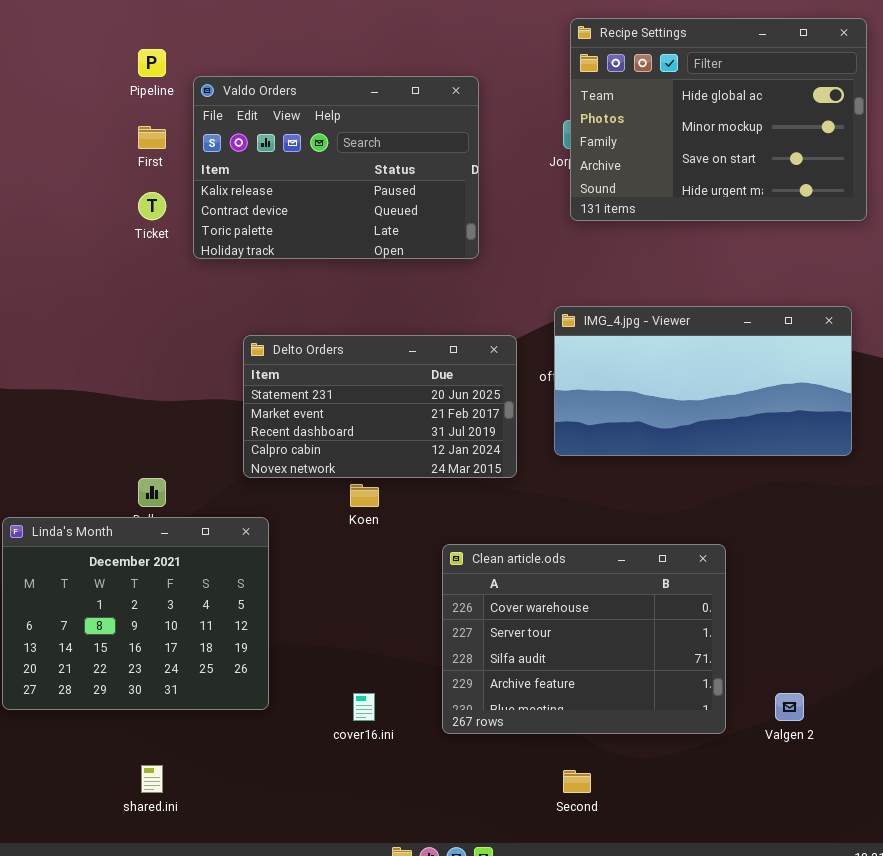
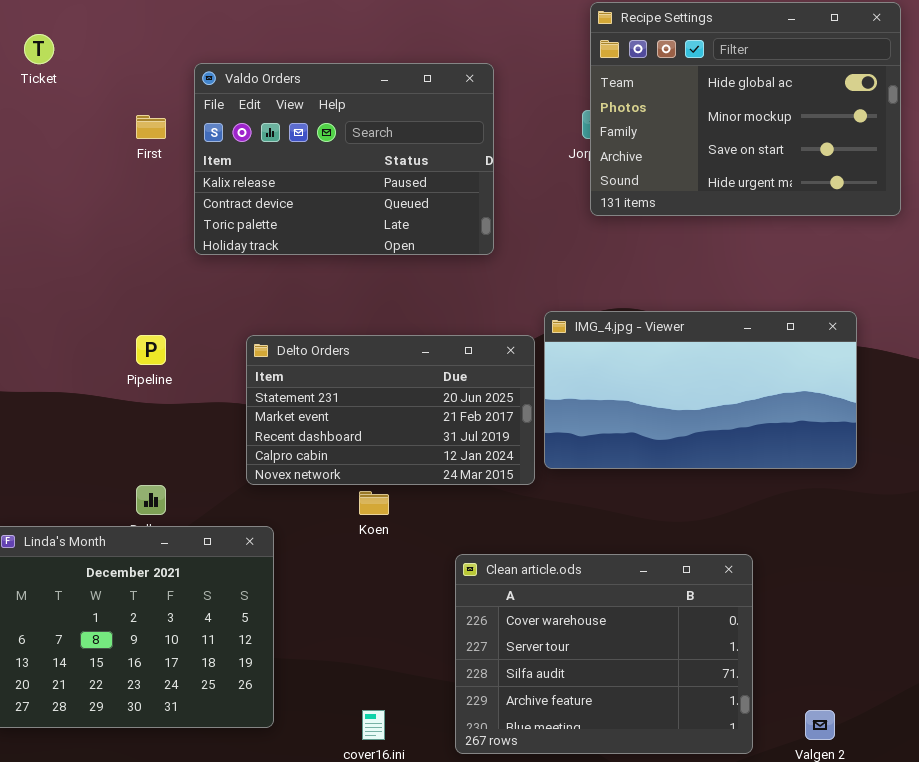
Pipeline: [138,49,166,77] -> [136,335,166,365], moved
Ticket: [138,192,166,220] -> [24,34,54,64], moved
IMG_4.jpg - Viewer: [554,306,852,456] -> [544,311,857,469], moved

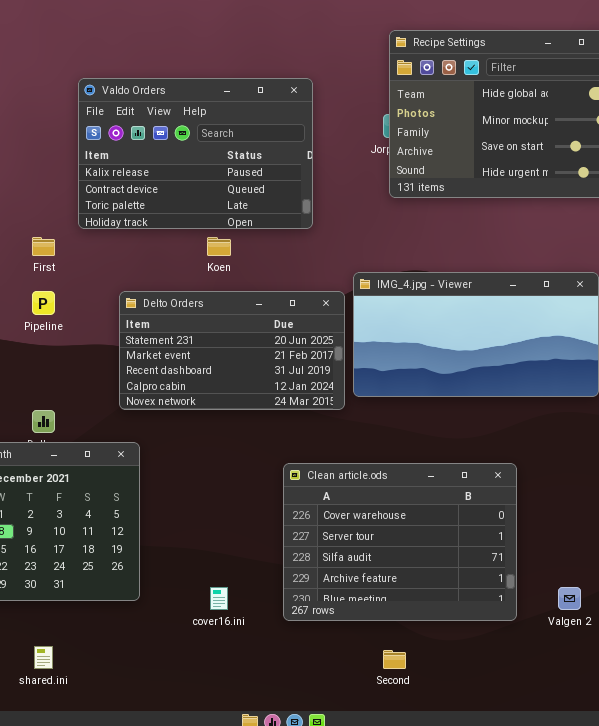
First: [136,115,166,139] -> [32,237,55,256], moved
Koen: [359,491,389,515] -> [207,237,231,256], moved

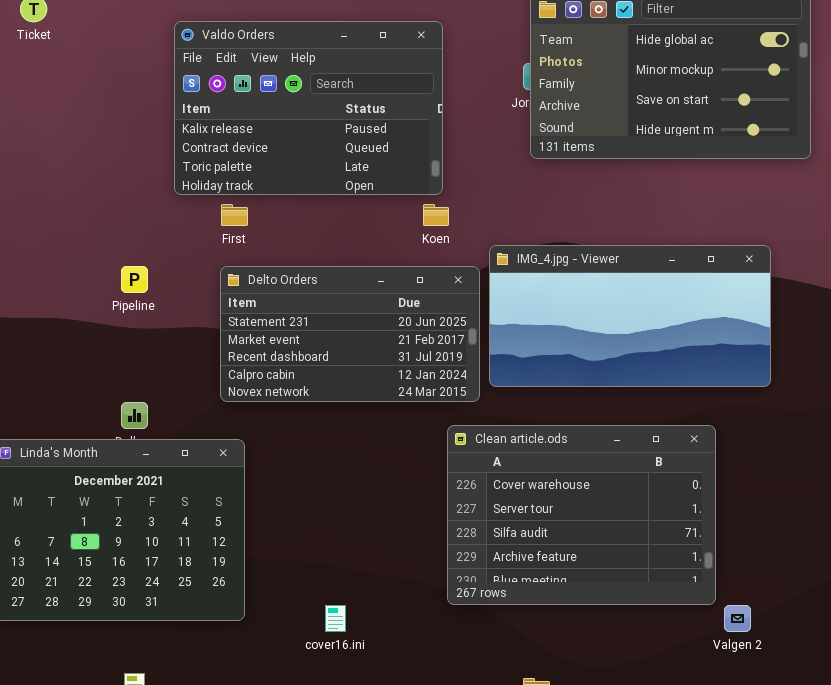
First: [32,237,55,256] -> [221,204,248,226], moved
Koen: [207,237,231,256] -> [423,204,449,226], moved
Clean article.ods: [283,463,517,621] -> [447,425,716,605], moved

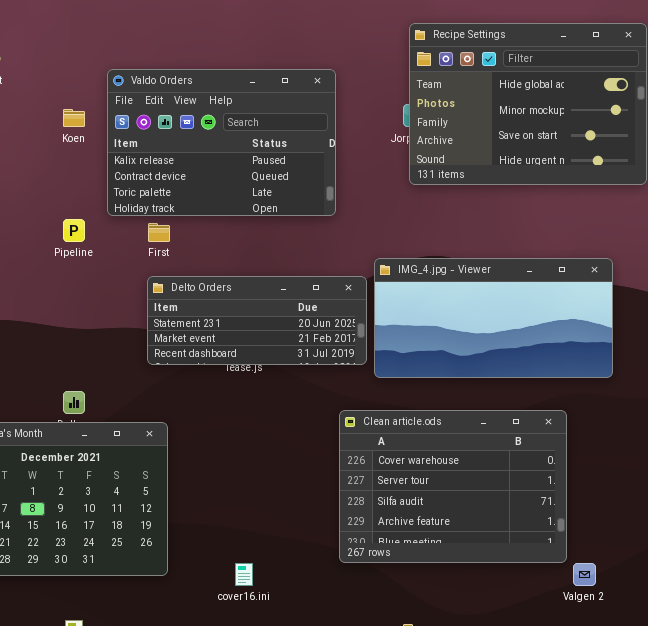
Koen: [423,204,449,226] -> [63,109,85,127], moved
Pipeline: [121,266,148,293] -> [63,219,85,242], moved
Delto Orders: [220,266,480,402] -> [147,276,367,365], resized

